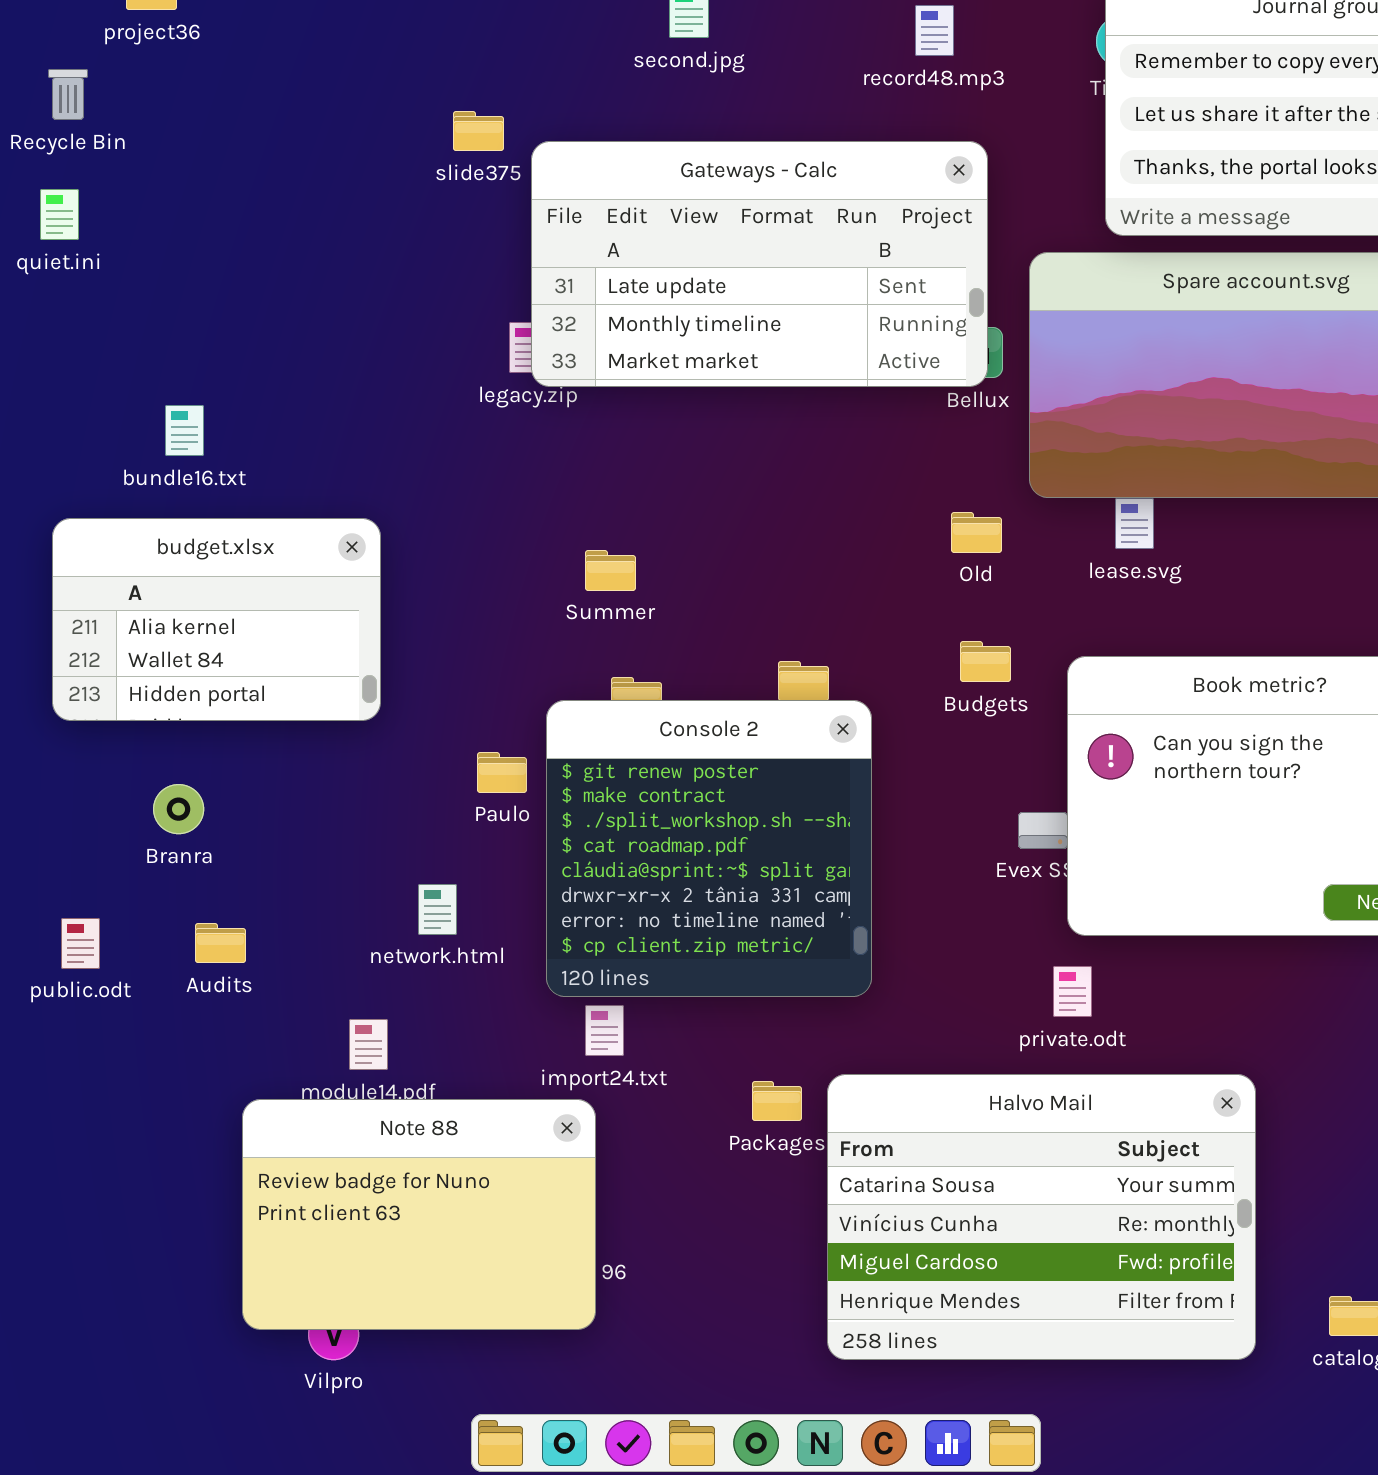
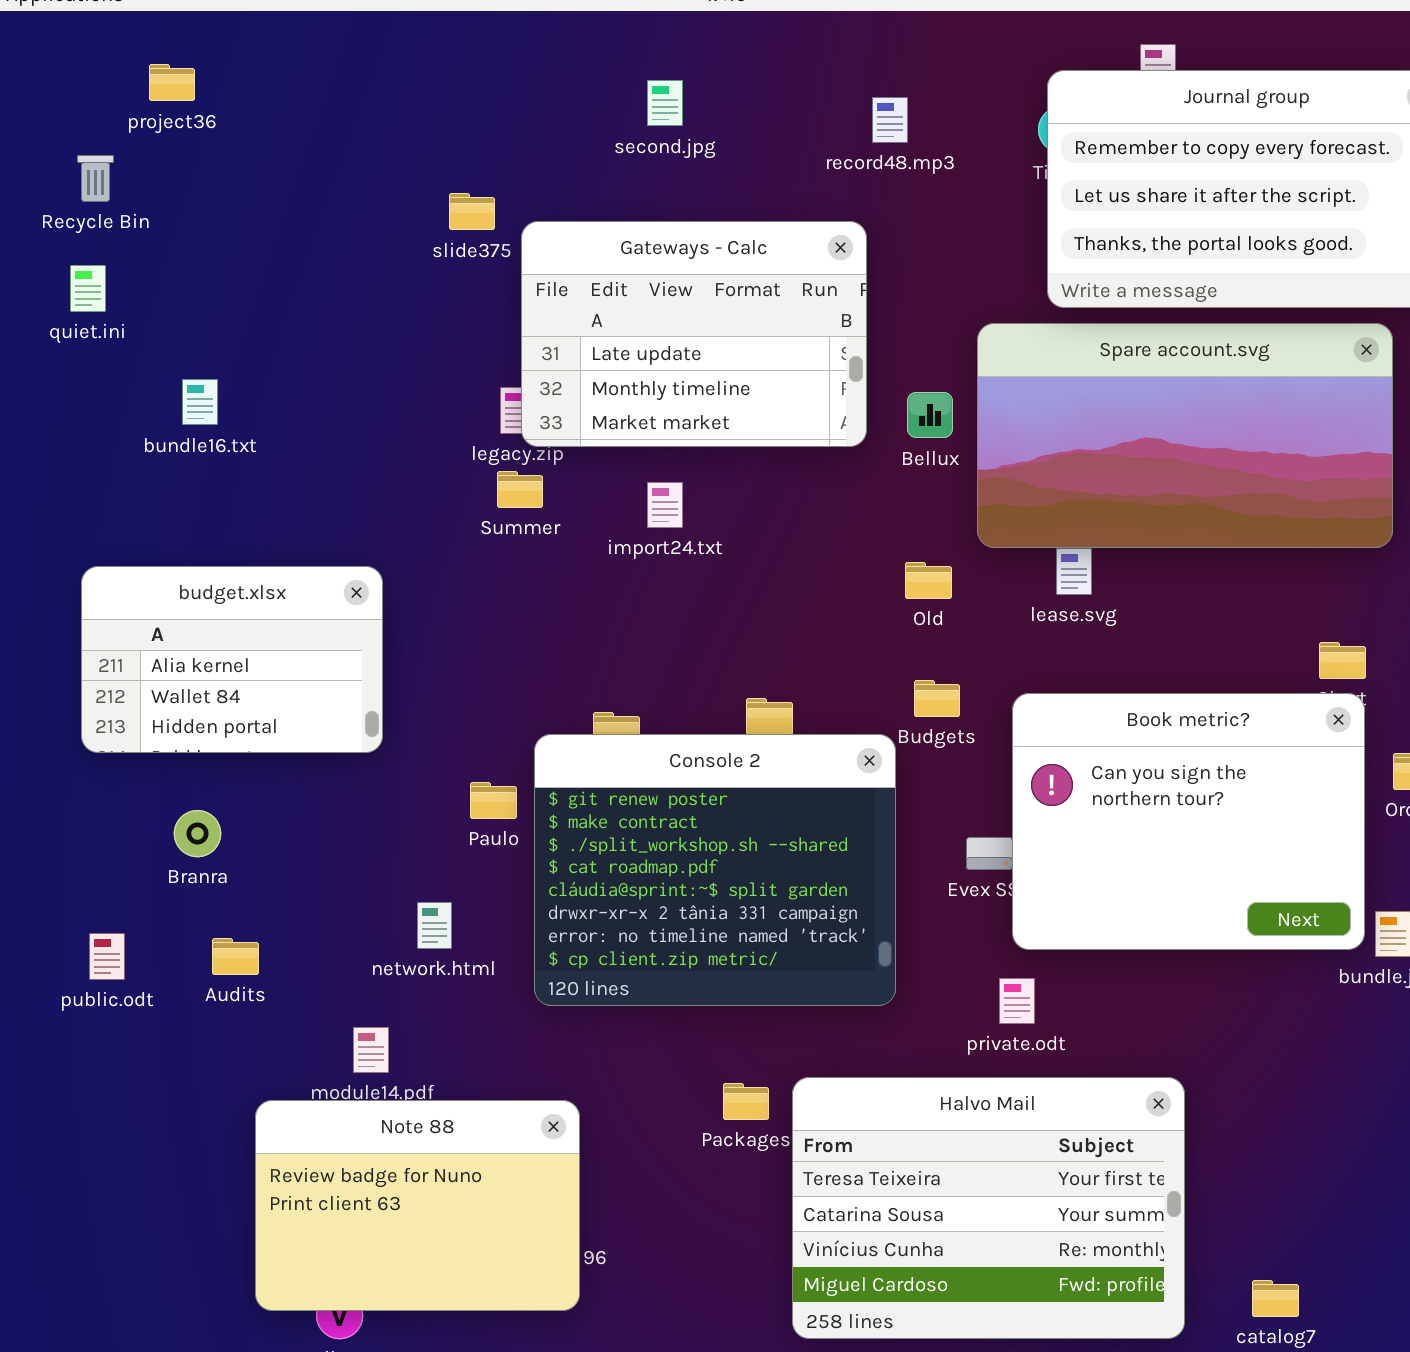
Gateways - Calc: [531,141,988,387] -> [521,221,867,447], resized
bundle16.txt: [165,405,204,456] -> [182,379,218,425], moved
Summer: [585,550,636,591] -> [497,471,543,508], moved
Console 2: [546,700,872,997] -> [534,734,896,1006], resized
import24.txt: [585,1005,624,1056] -> [647,482,683,528], moved
Halvo Mail: [827,1074,1256,1360] -> [792,1077,1185,1339], scrolled up 1 row

